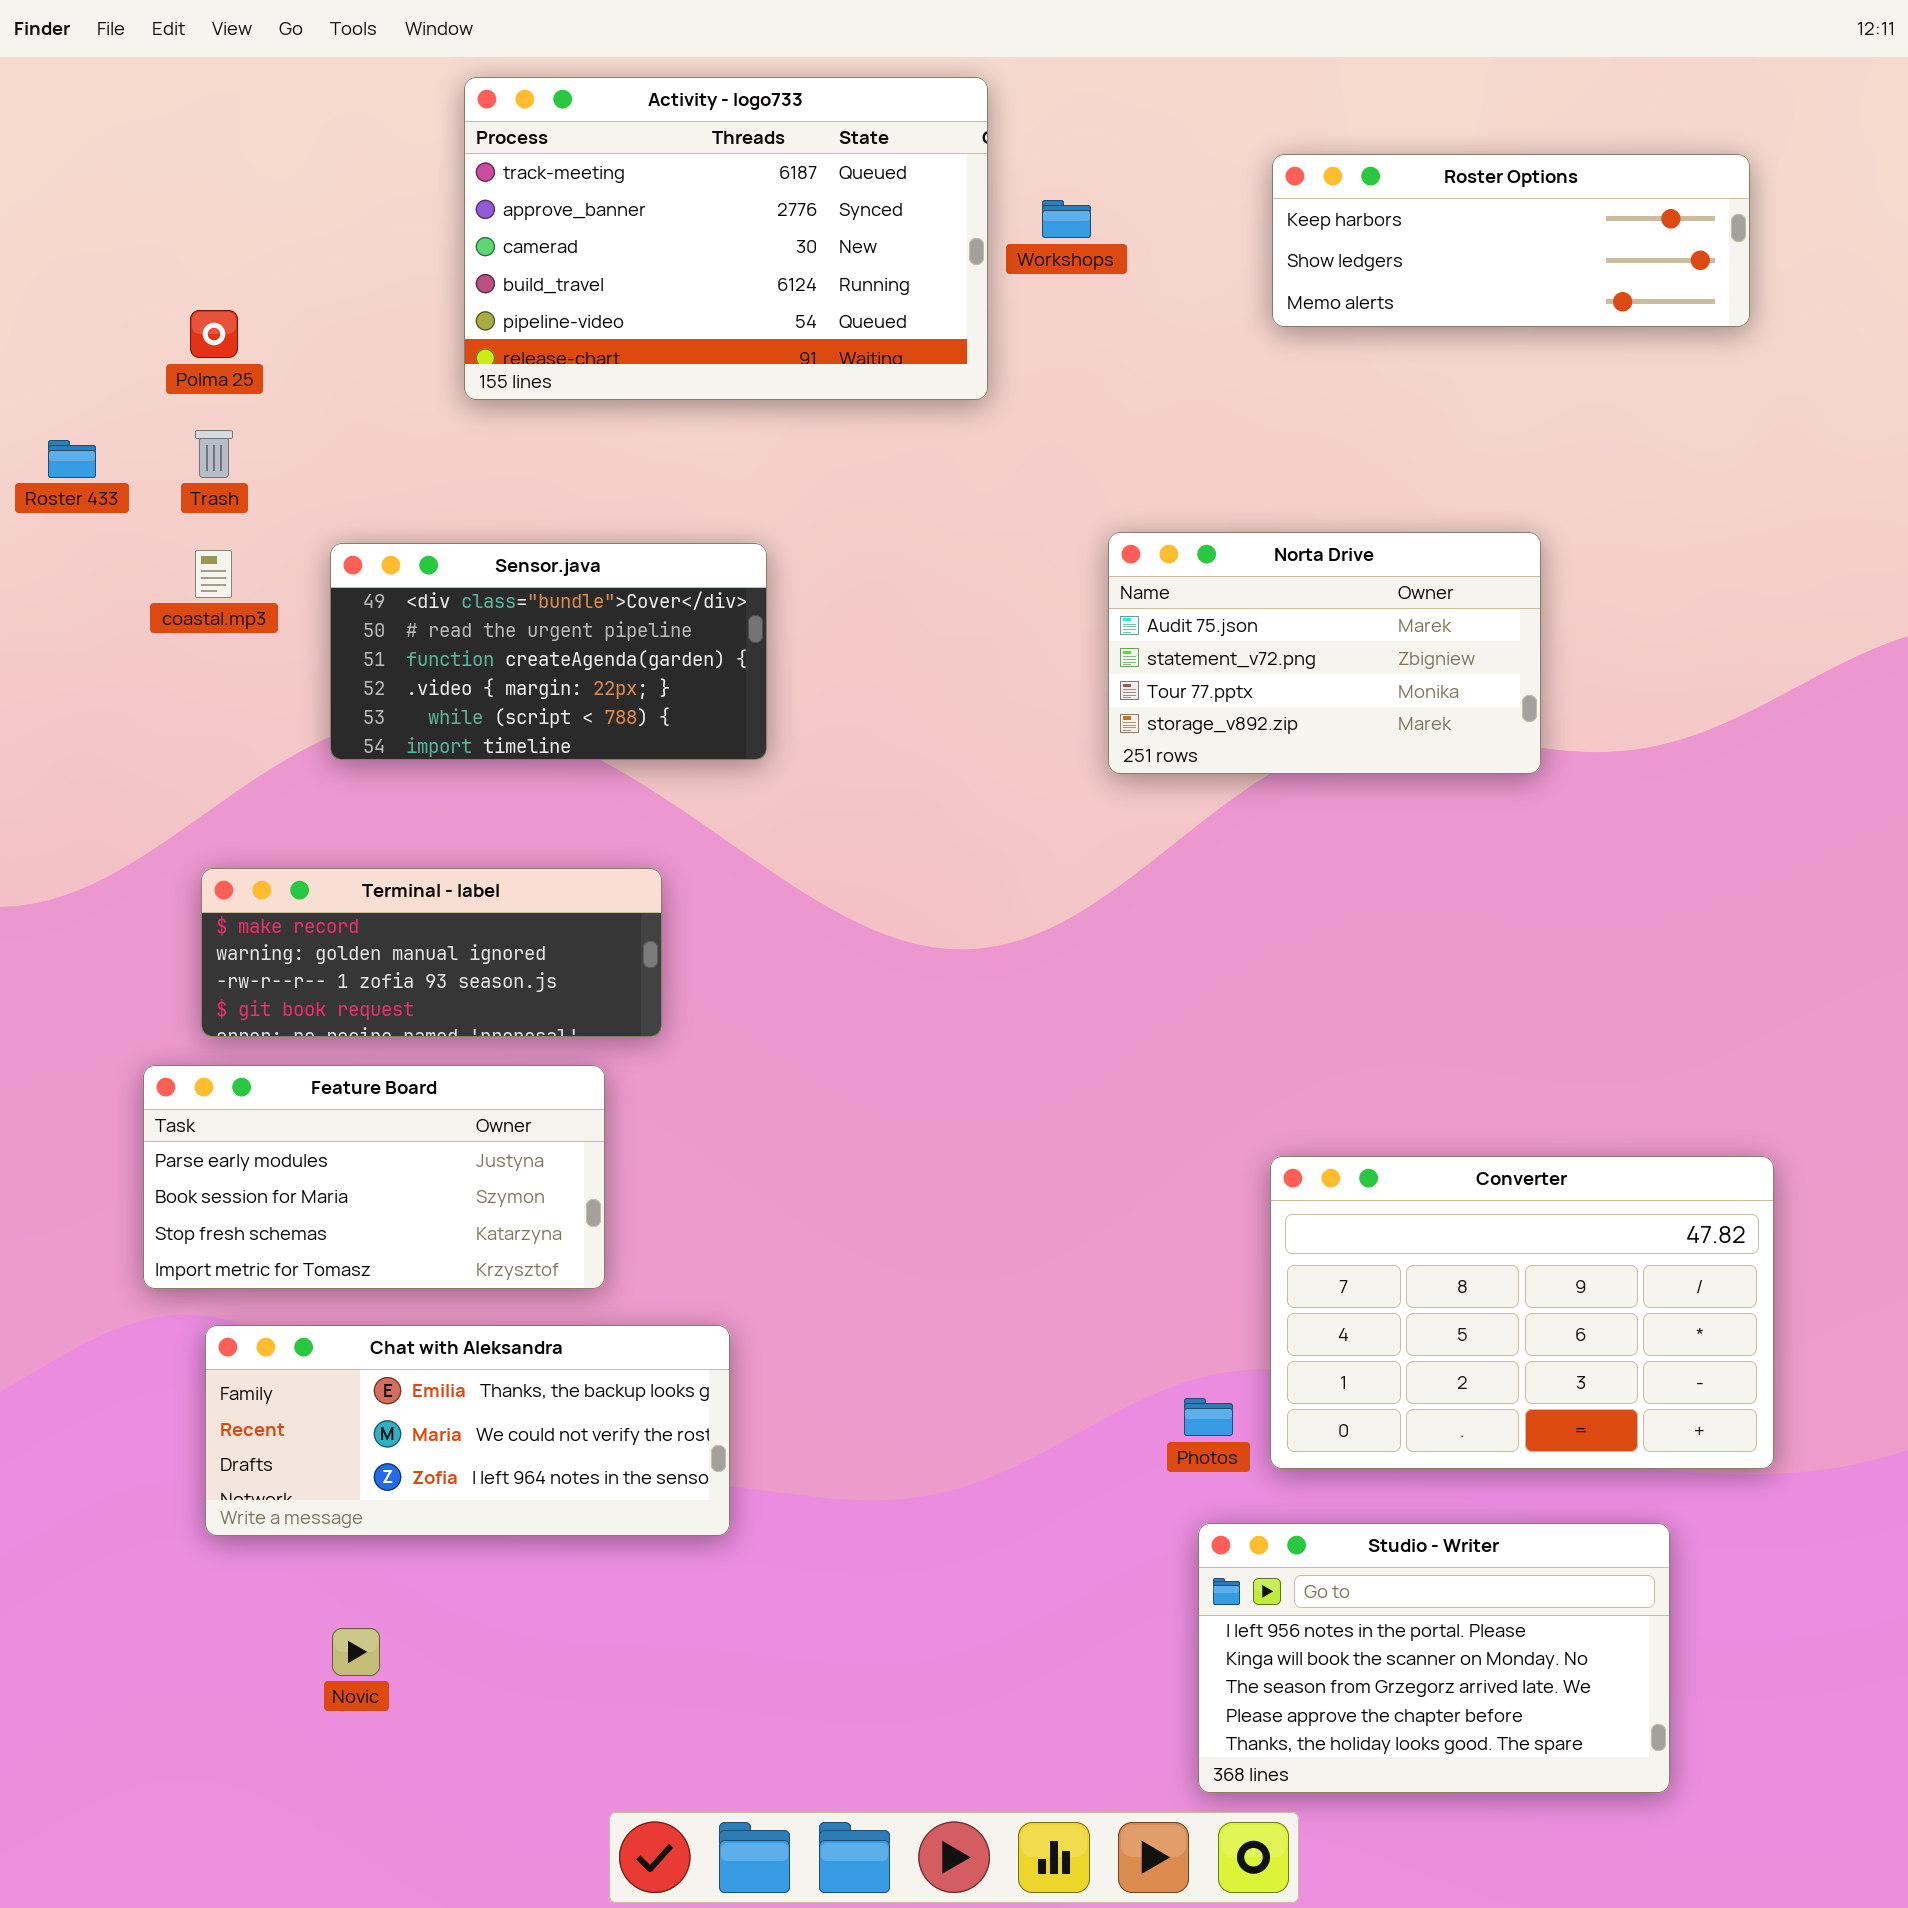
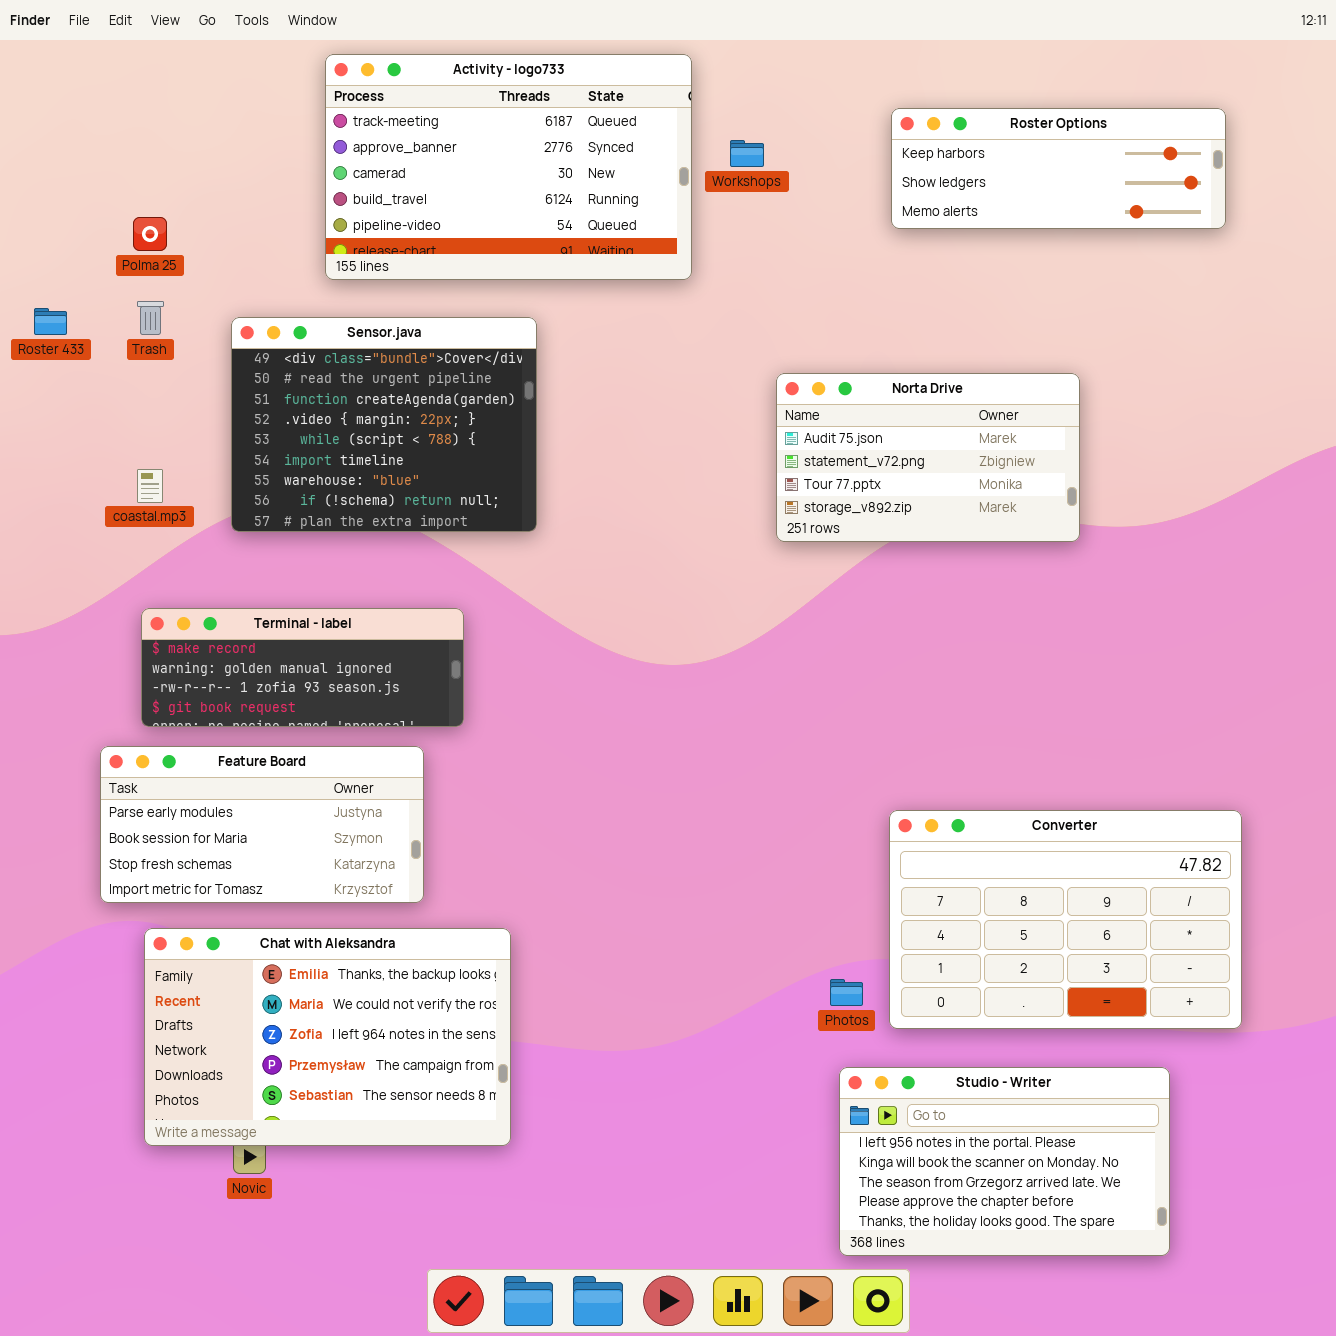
Sensor.java: [330,543,767,760] -> [231,317,537,532], resized
coastal.mp3: [195,550,232,598] -> [137,469,163,503], moved
Chat with Aleksandra: [205,1325,730,1536] -> [144,928,511,1146], resized

